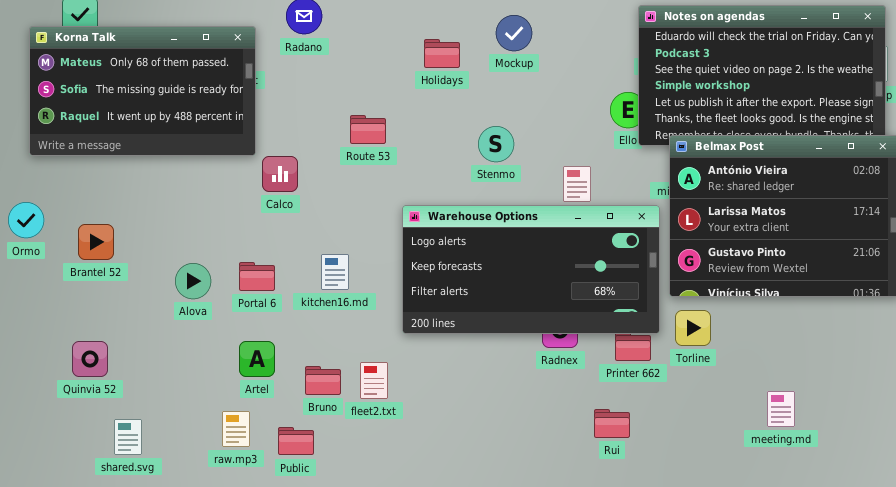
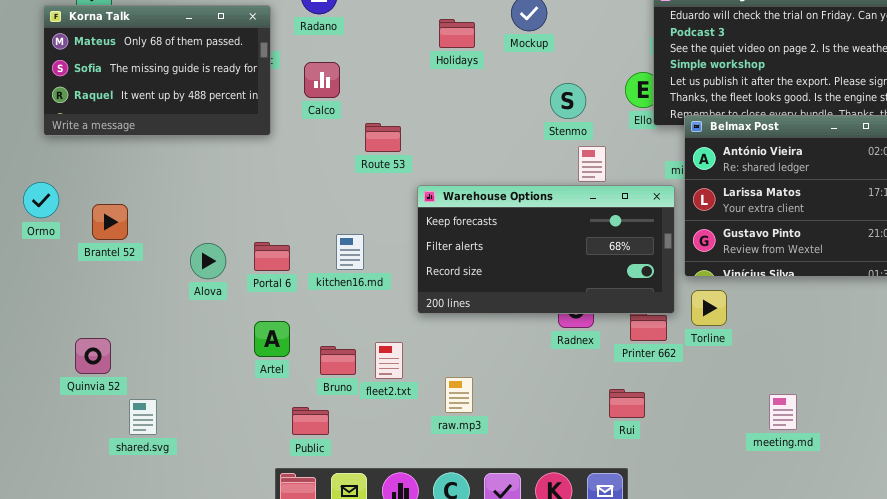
Route 53: [350,115,386,144] -> [365,123,401,152], moved
Stenmo: [478,126,514,162] -> [550,83,586,119], moved
Calco: [262,156,298,192] -> [304,62,340,98], moved
Warehouse Options: [402,205,660,334] -> [417,185,675,314], scrolled down 1 row
Quinvia 52: [72,341,108,377] -> [75,338,111,374], moved
meeting.md: [767,391,795,427] -> [769,394,797,430], moved
raw.mp3: [222,411,250,447] -> [445,377,473,413], moved

